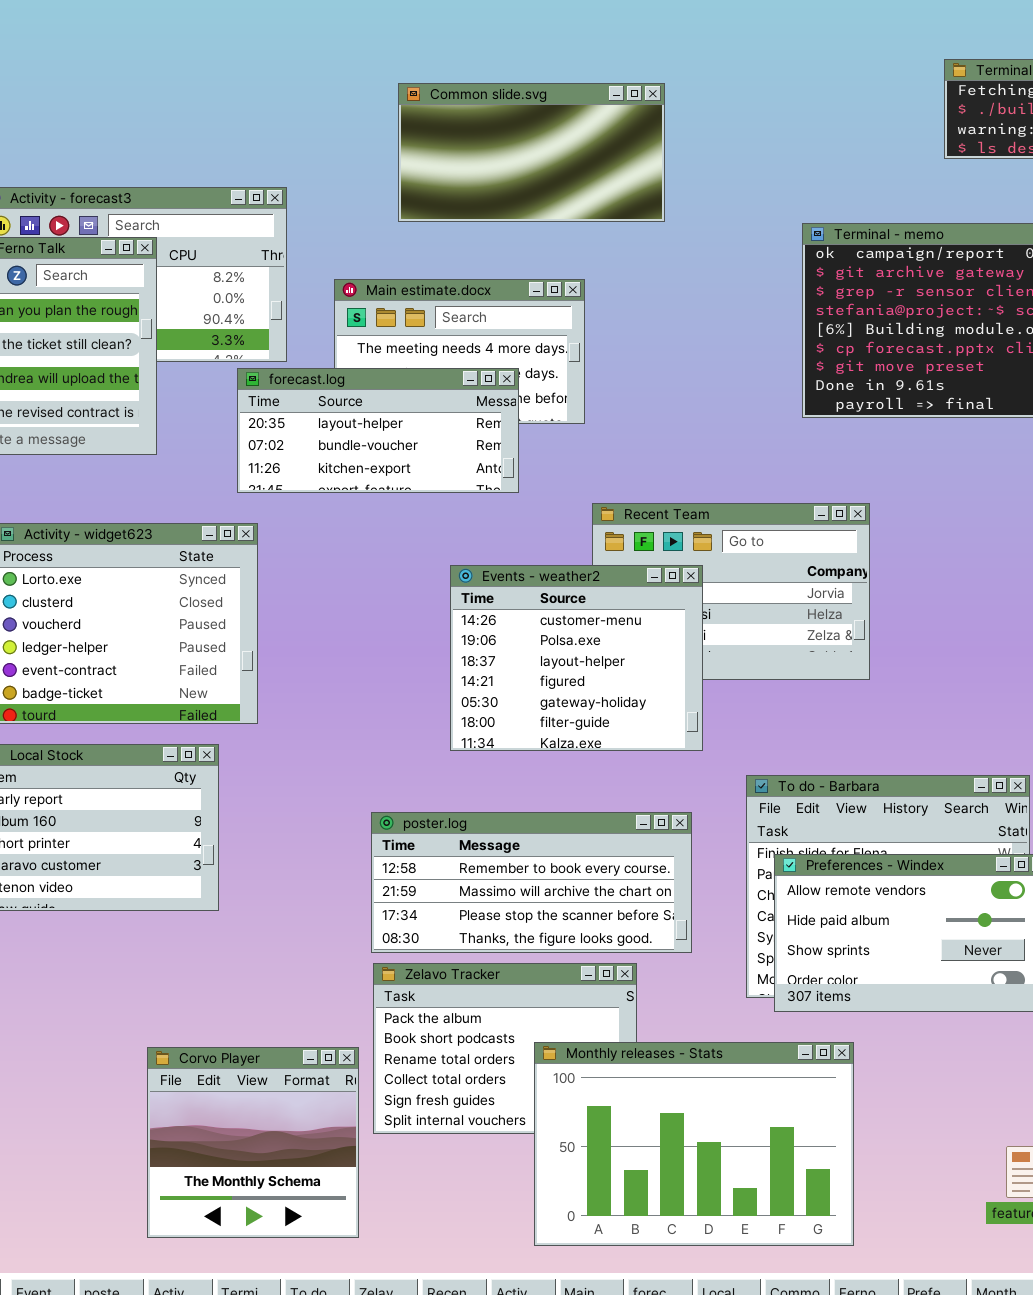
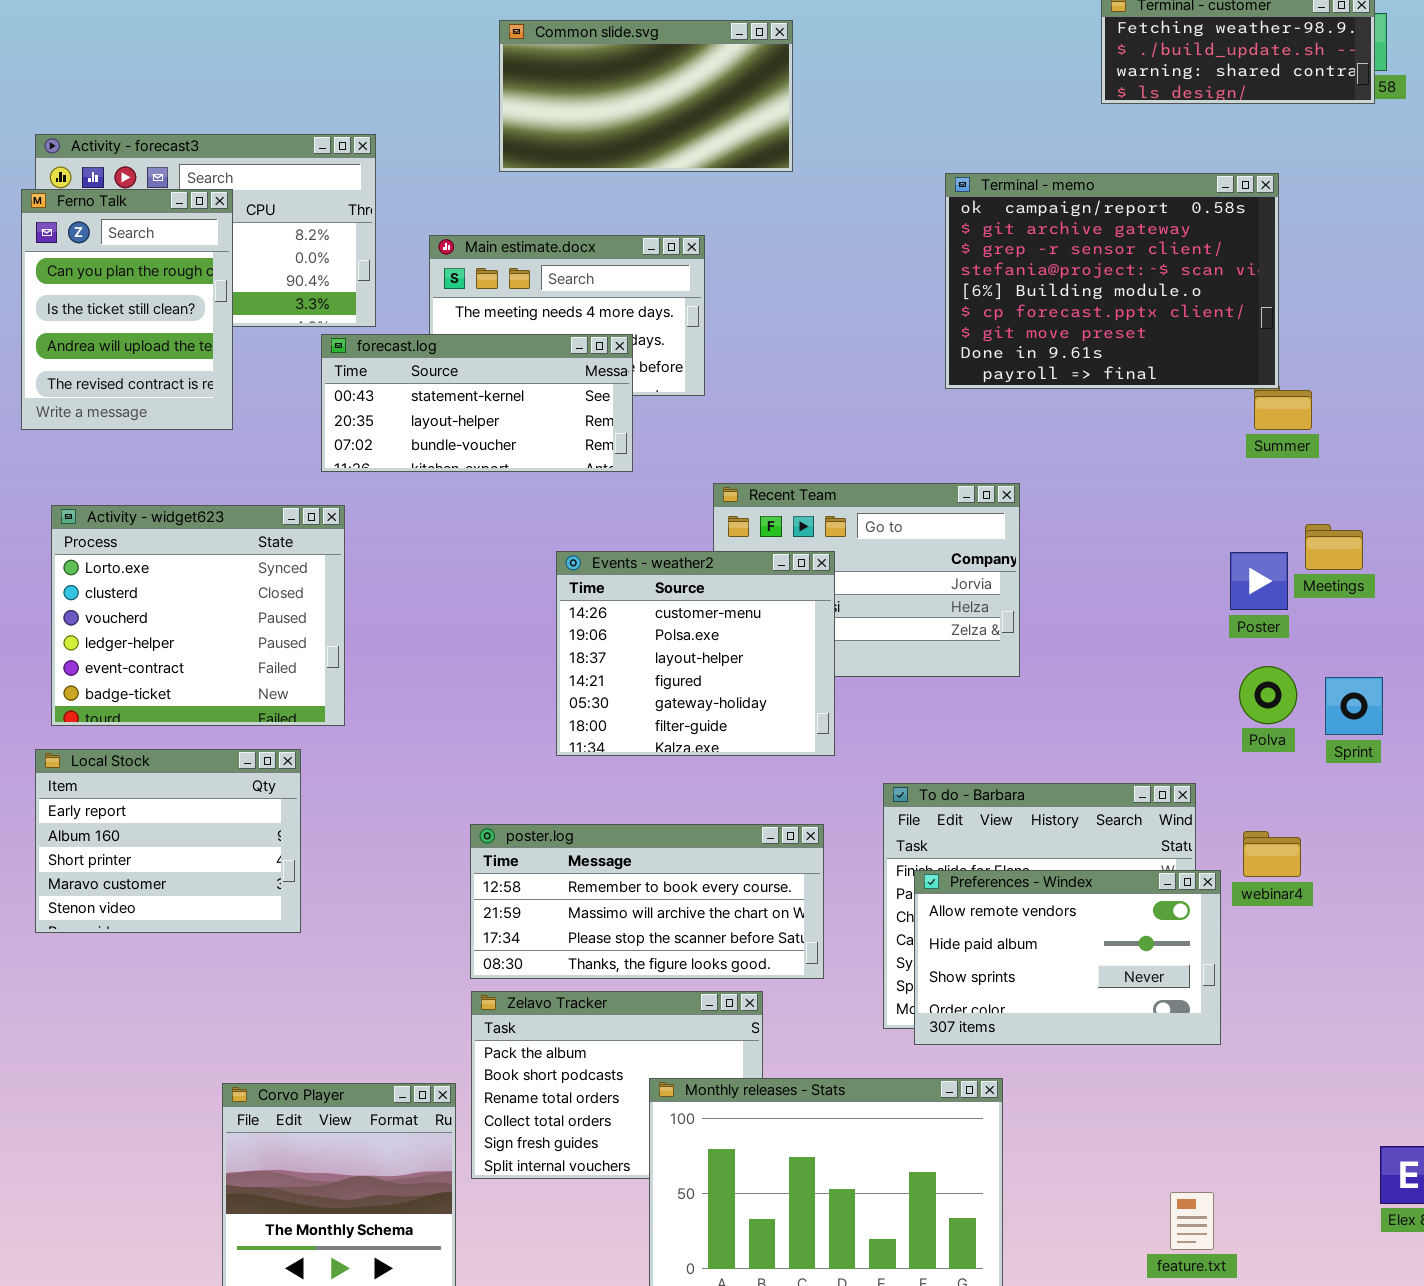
forecast.log: [237,368,519,493] -> [321,334,633,472], scrolled up 1 row

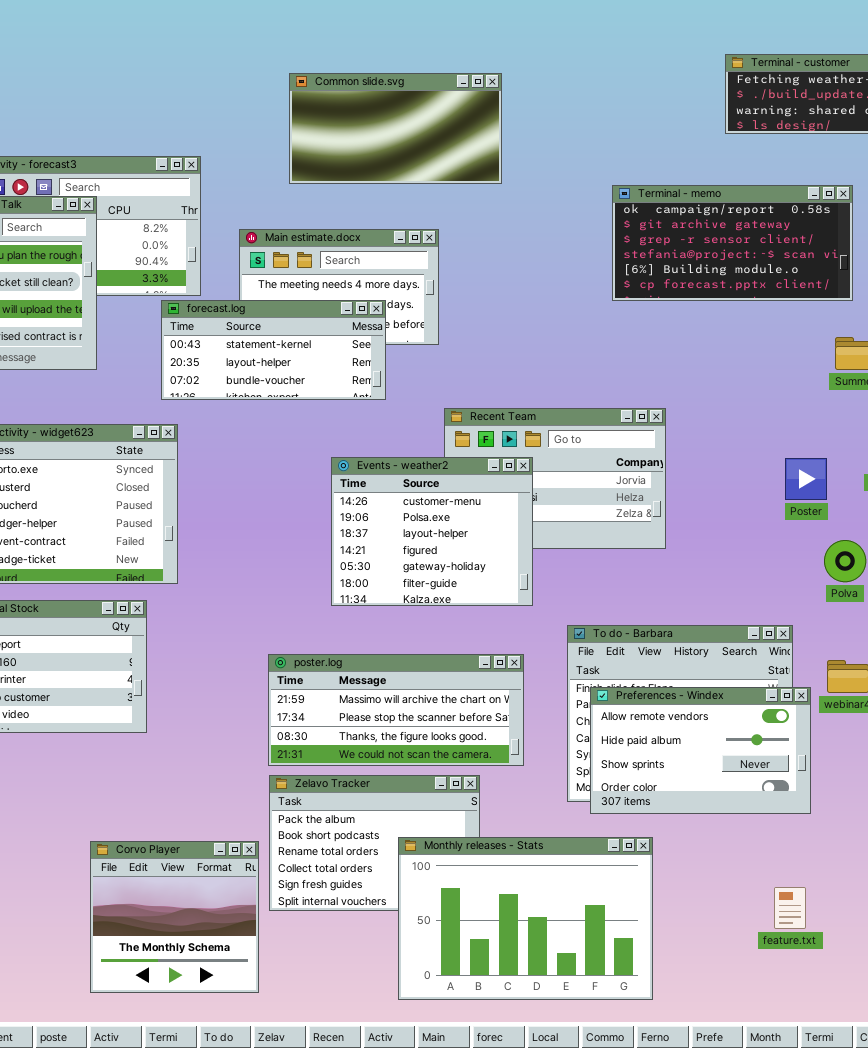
Terminal - memo: [945,173,1279,389] -> [612,185,853,301], resized
Poster: [1230,552,1288,610] -> [785,458,827,500], moved
poster.log: [470,824,824,979] -> [268,654,524,766], scrolled down 1 row
feature.txt: [1170,1192,1214,1250] -> [774,887,806,929], moved

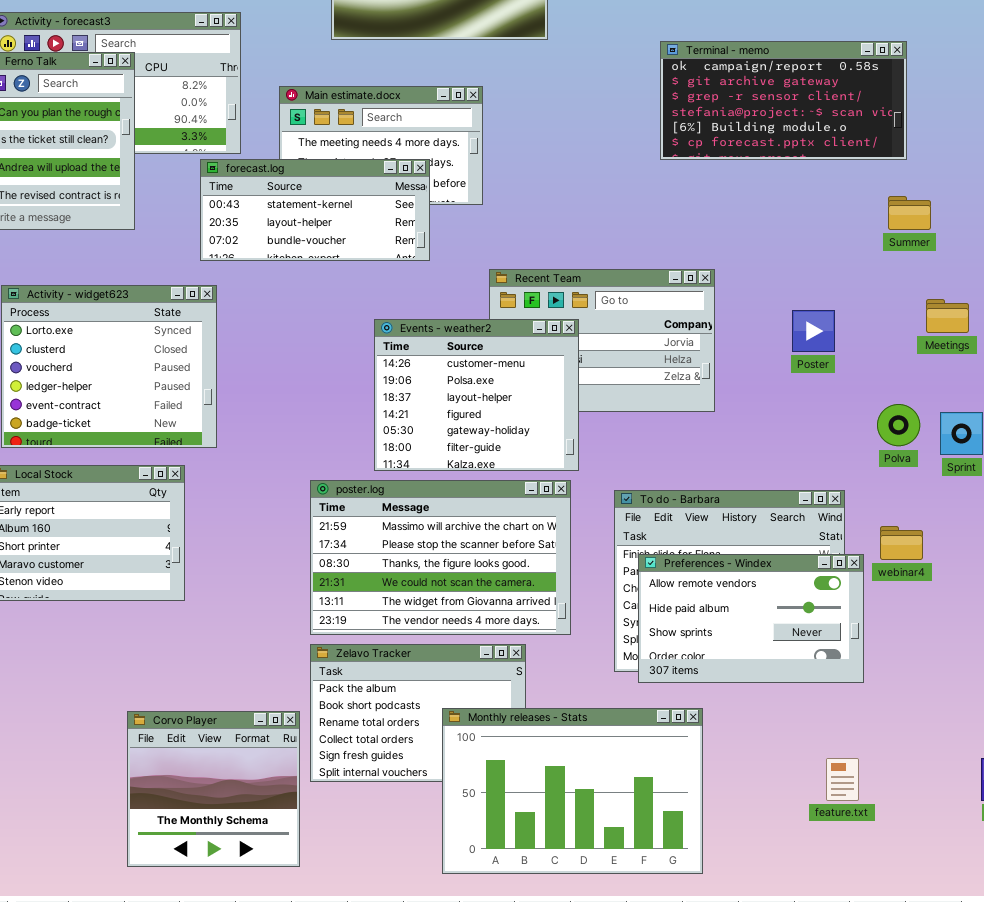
Poster: [785,458,827,500] -> [792,310,835,352], moved
poster.log: [268,654,524,766] -> [310,480,571,635], resized

